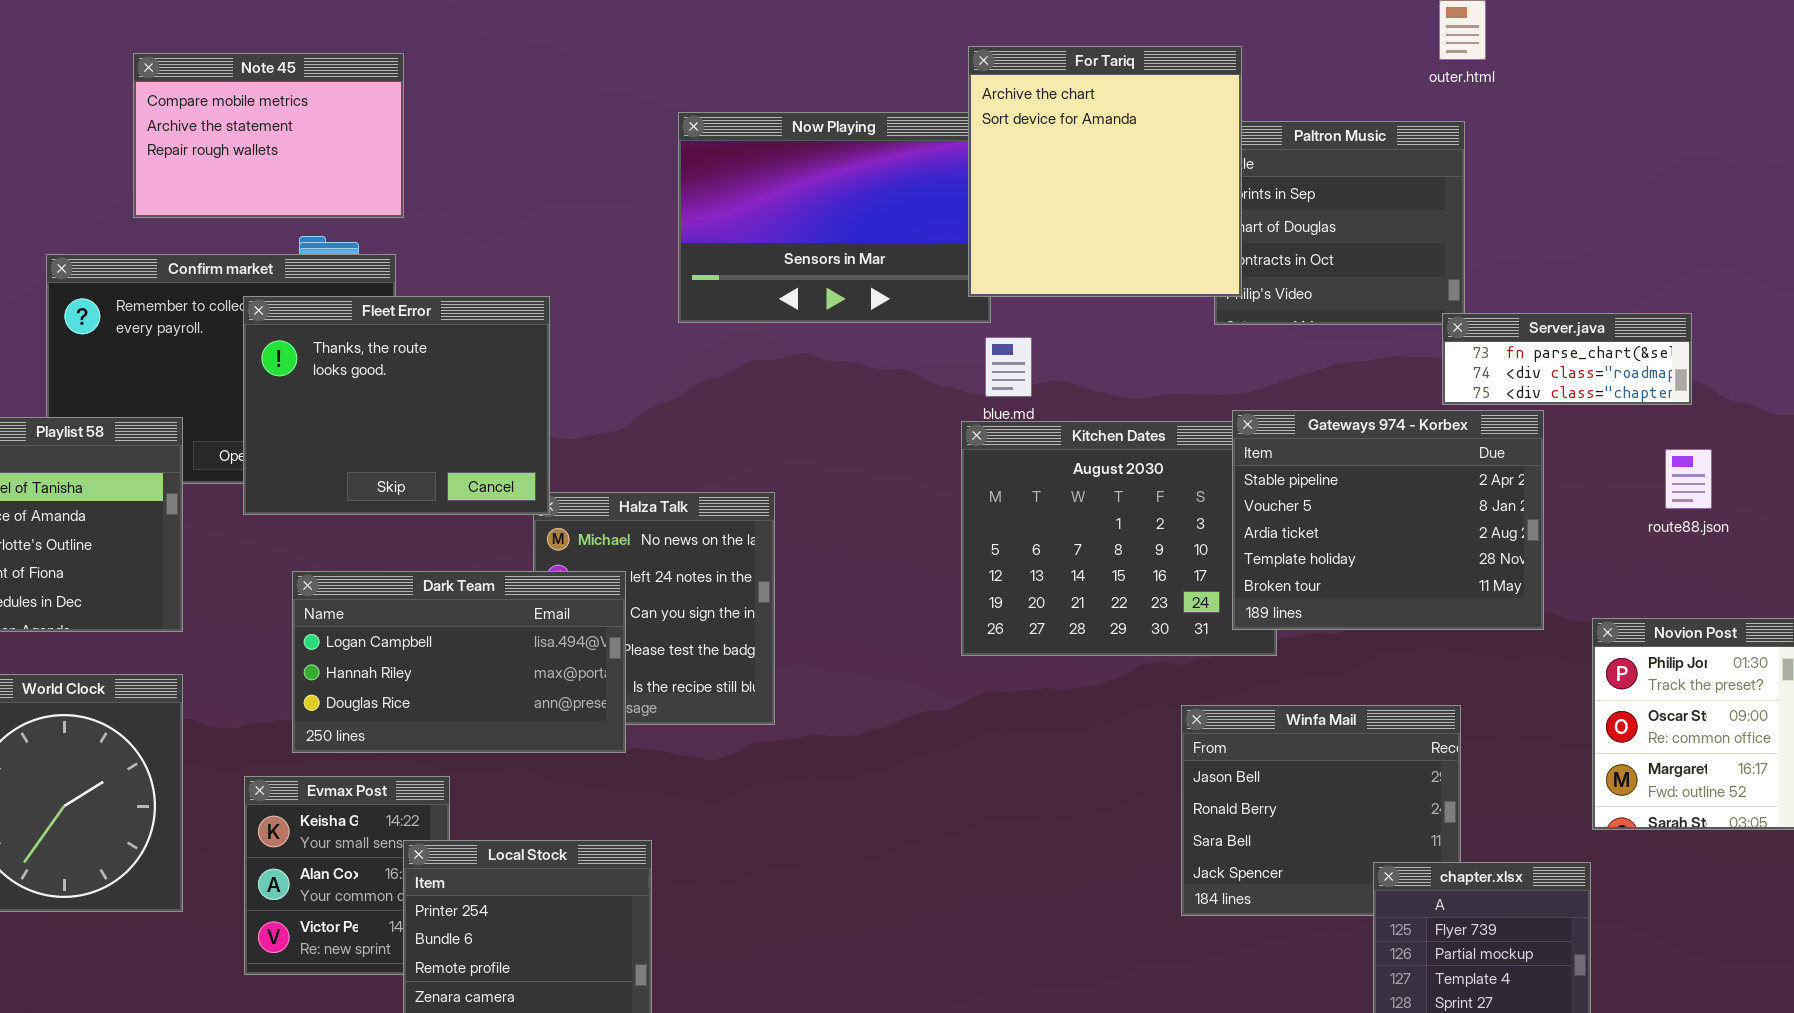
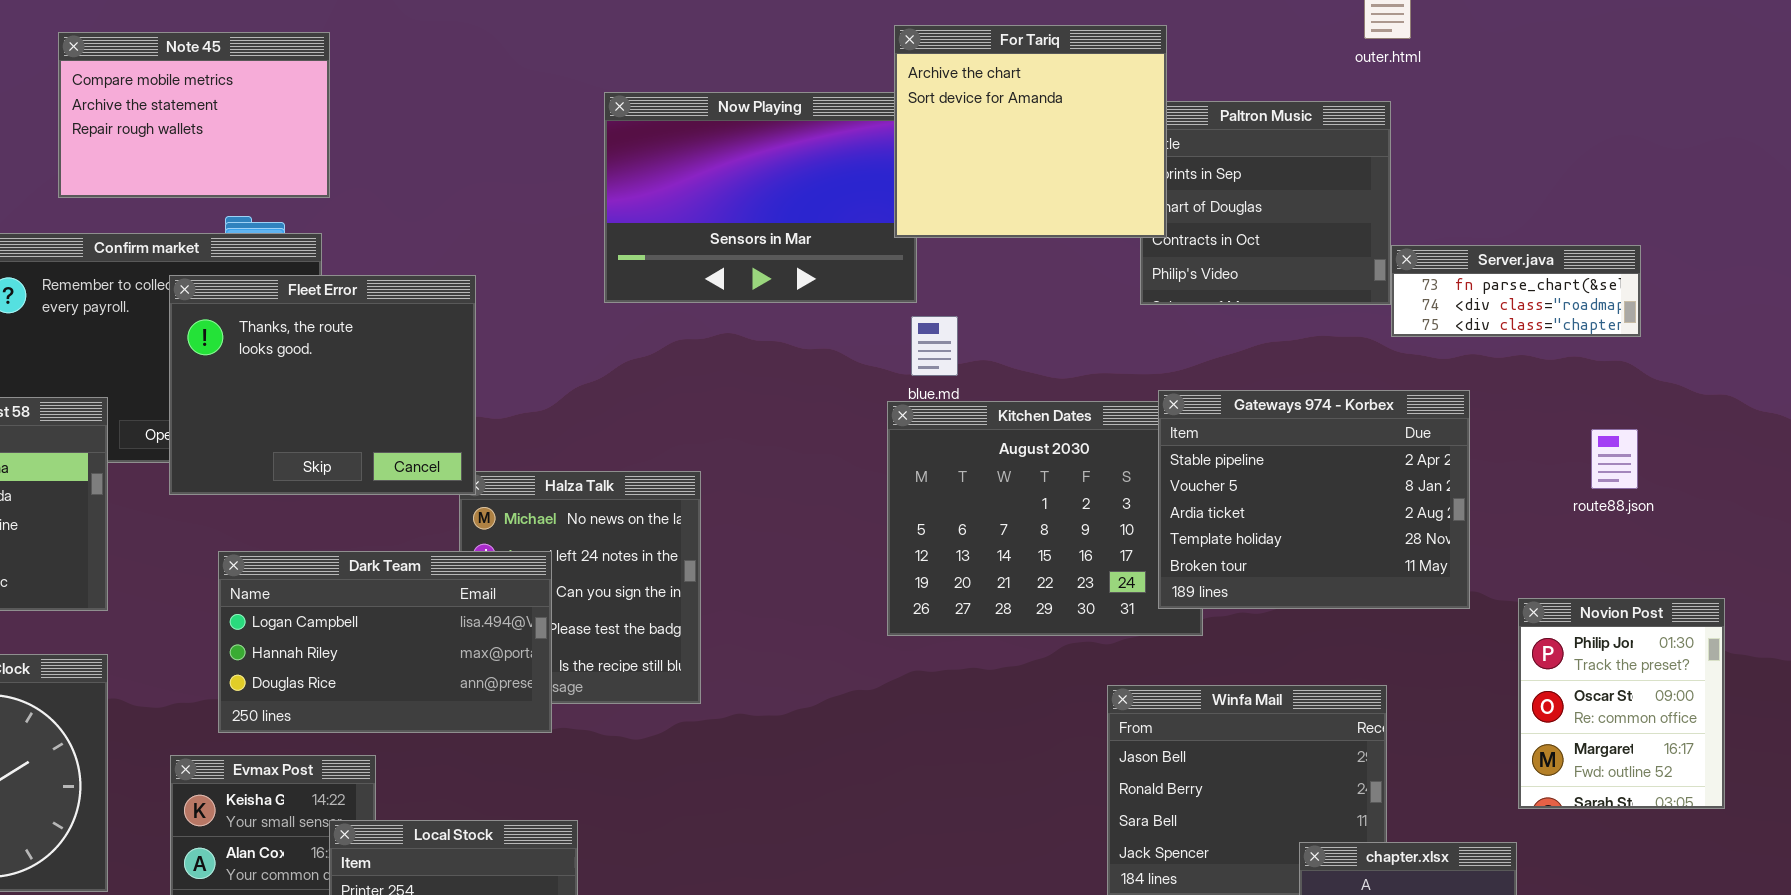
For Tariq: [968,46,1242,297] -> [894,25,1167,238], resized
Server.java: [1442,313,1692,405] -> [1391,245,1641,337], moved

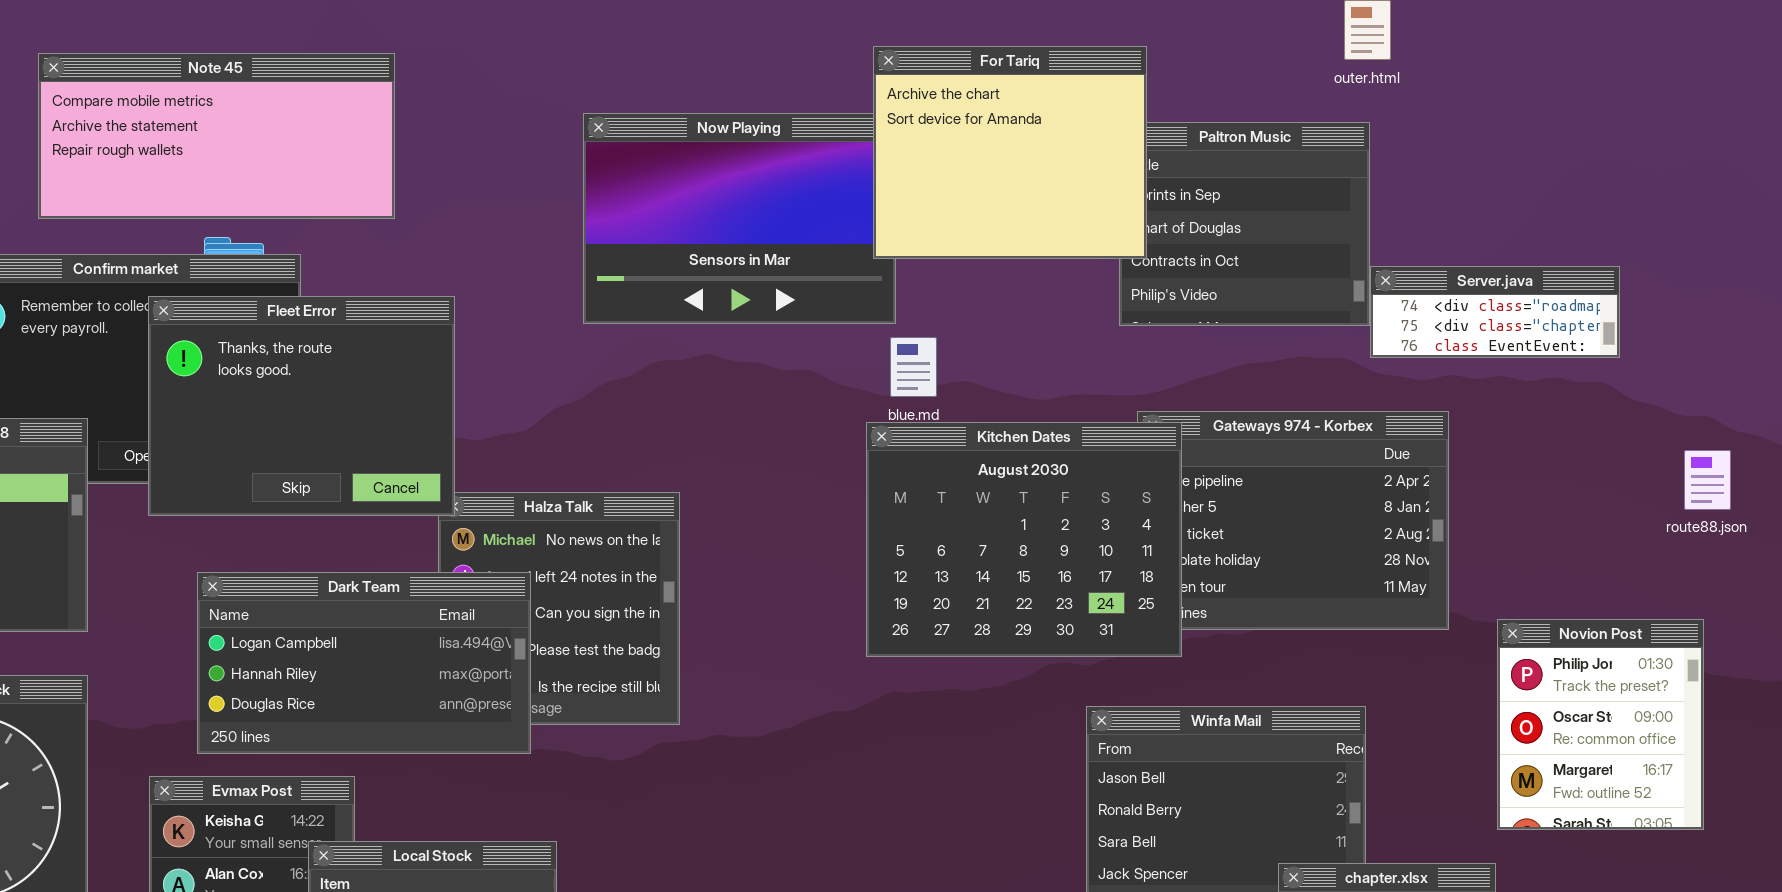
Note 45: [58,32,330,198] -> [38,53,395,219], resized
Server.java: [1391,245,1641,337] -> [1370,266,1620,358], scrolled down 1 row
Kitchen Dates: [887,401,1203,636] -> [866,422,1182,657], raised
route88.json: [1591,429,1638,489] -> [1684,450,1731,510], moved

